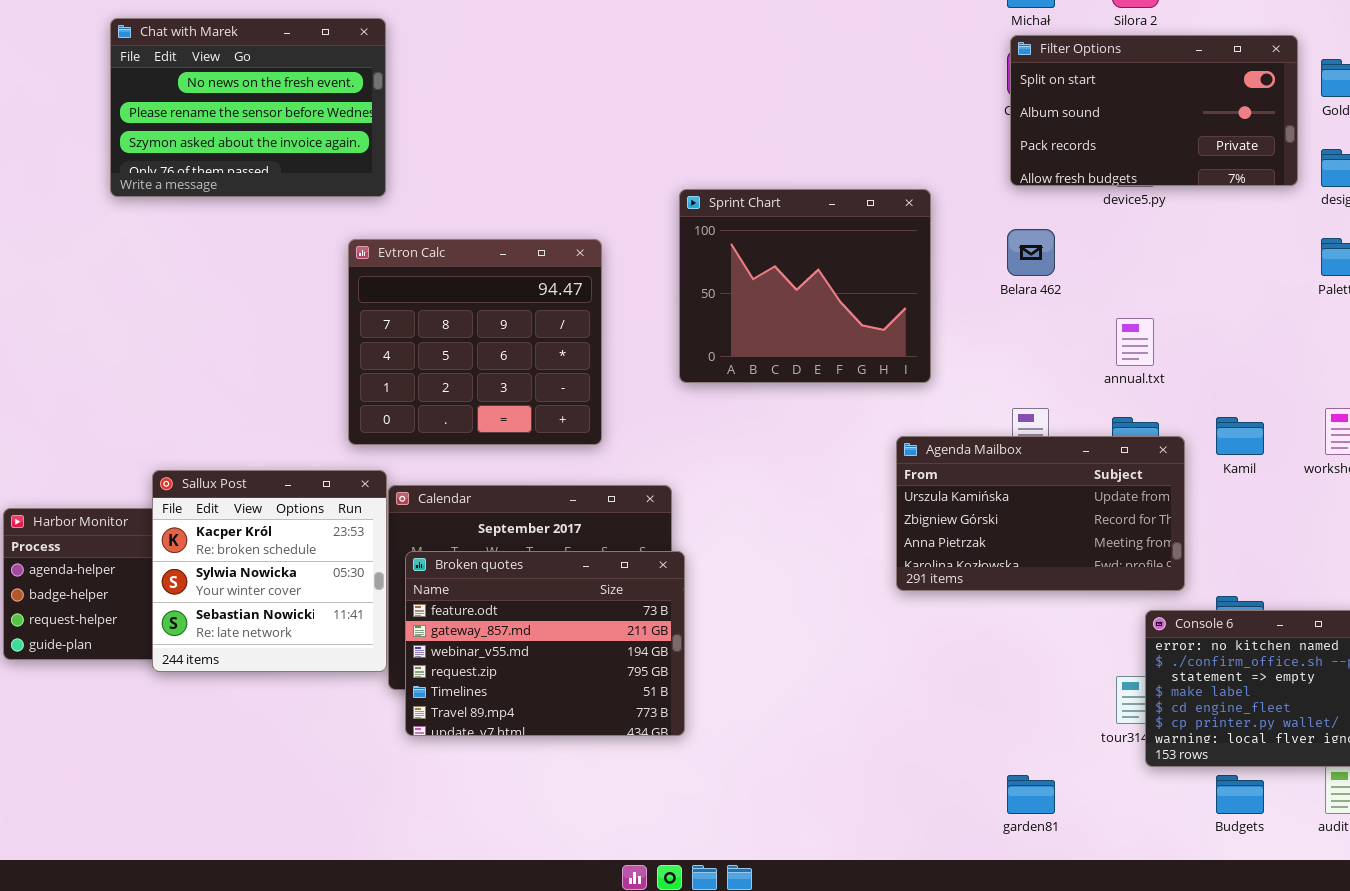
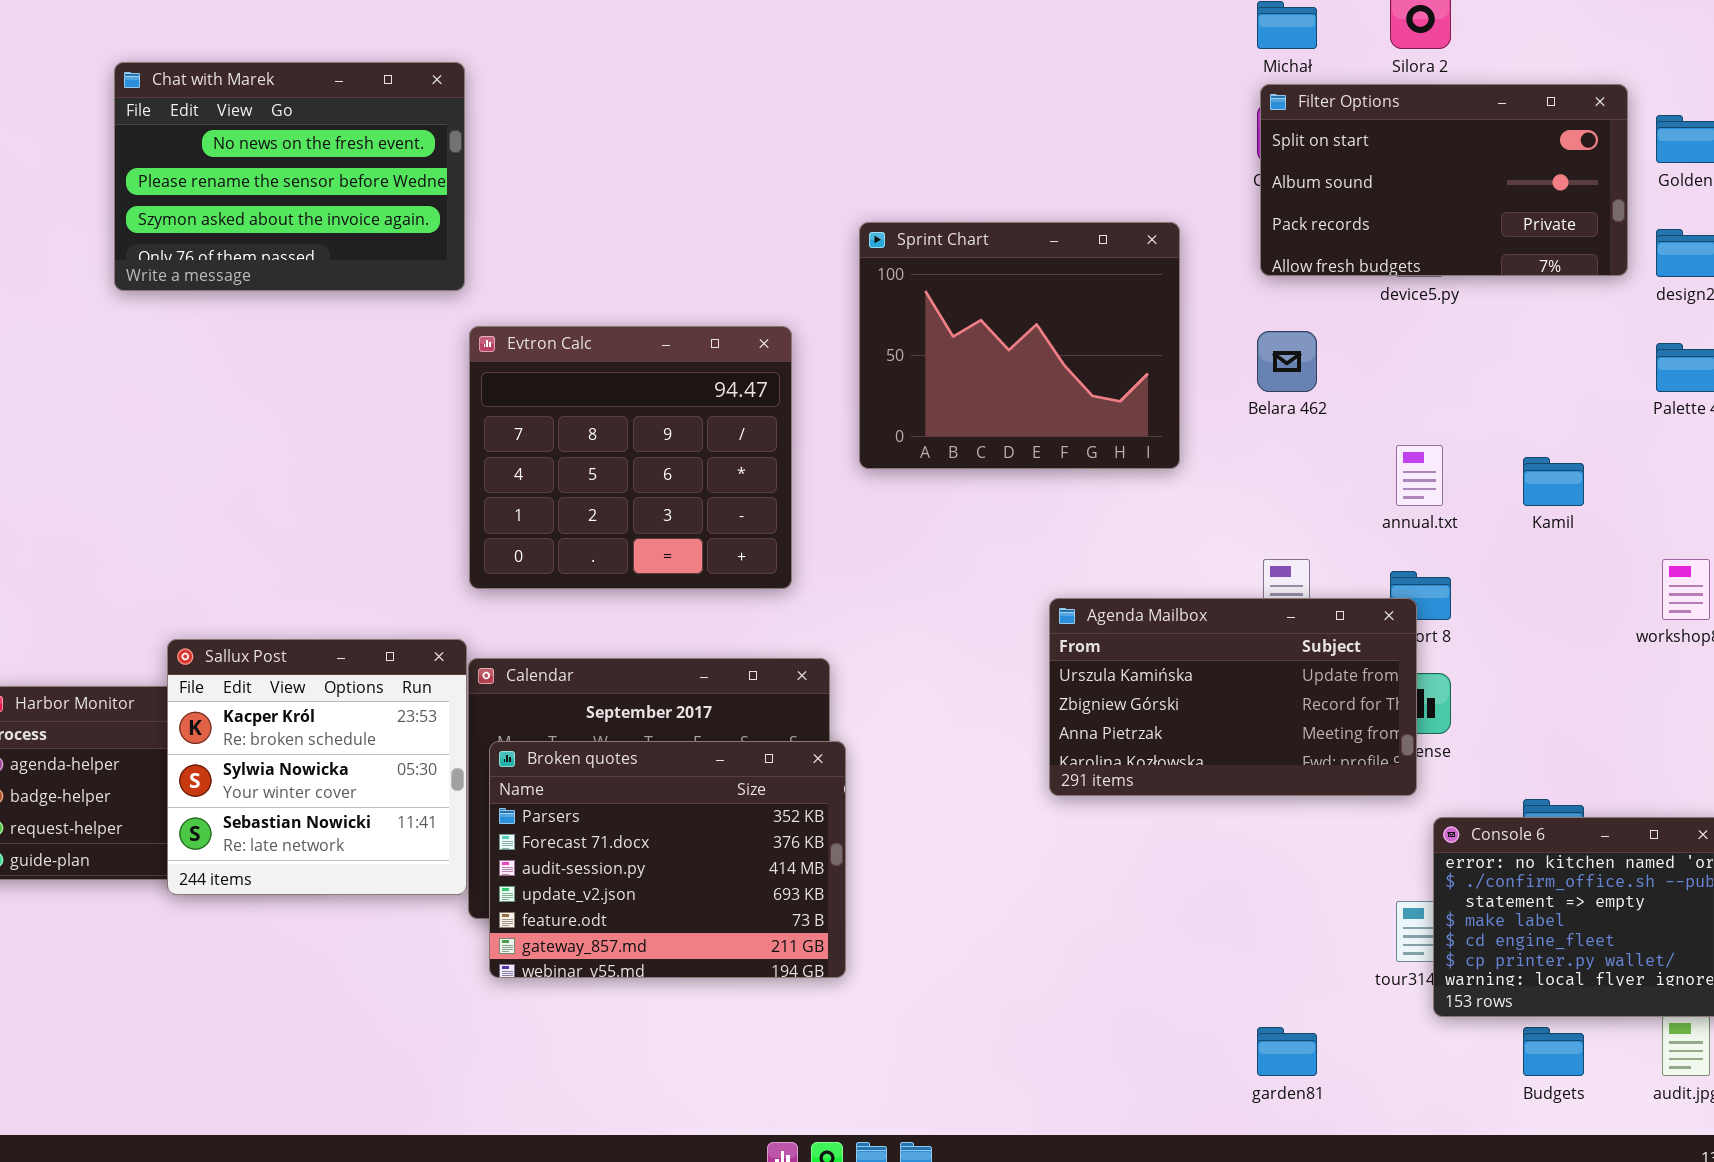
Sprint Chart: [679,189,931,383] -> [859,222,1180,469], moved
Evtron Calc: [348,239,602,445] -> [469,326,792,589], moved
Kamil: [1216,417,1264,455] -> [1523,457,1584,506], moved
Agenda Mailbox: [896,436,1185,591] -> [1049,598,1417,796], moved
Broken quotes: [405,551,685,736] -> [489,741,846,978], scrolled up 4 rows

